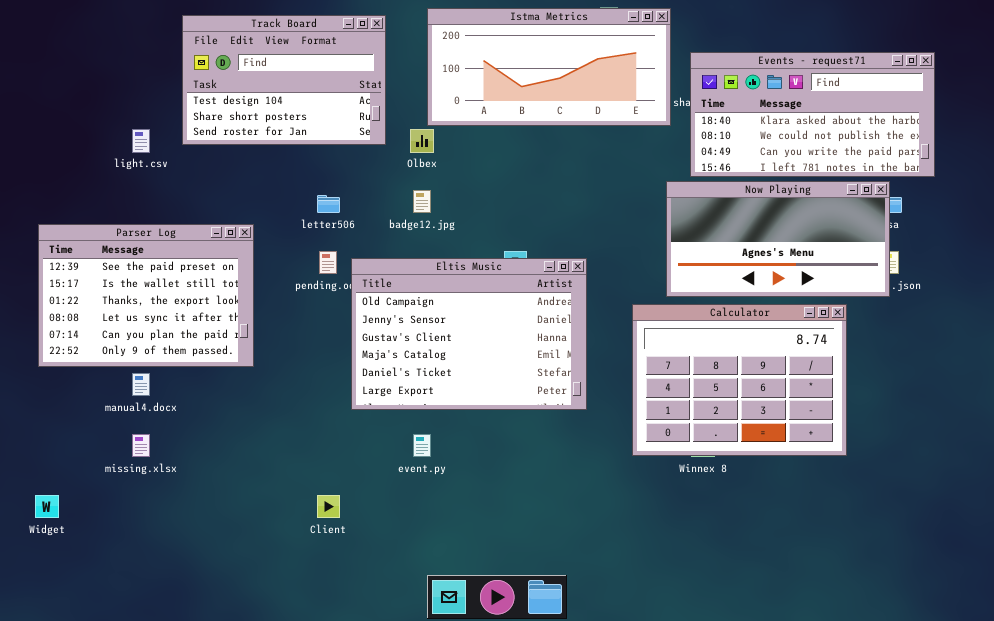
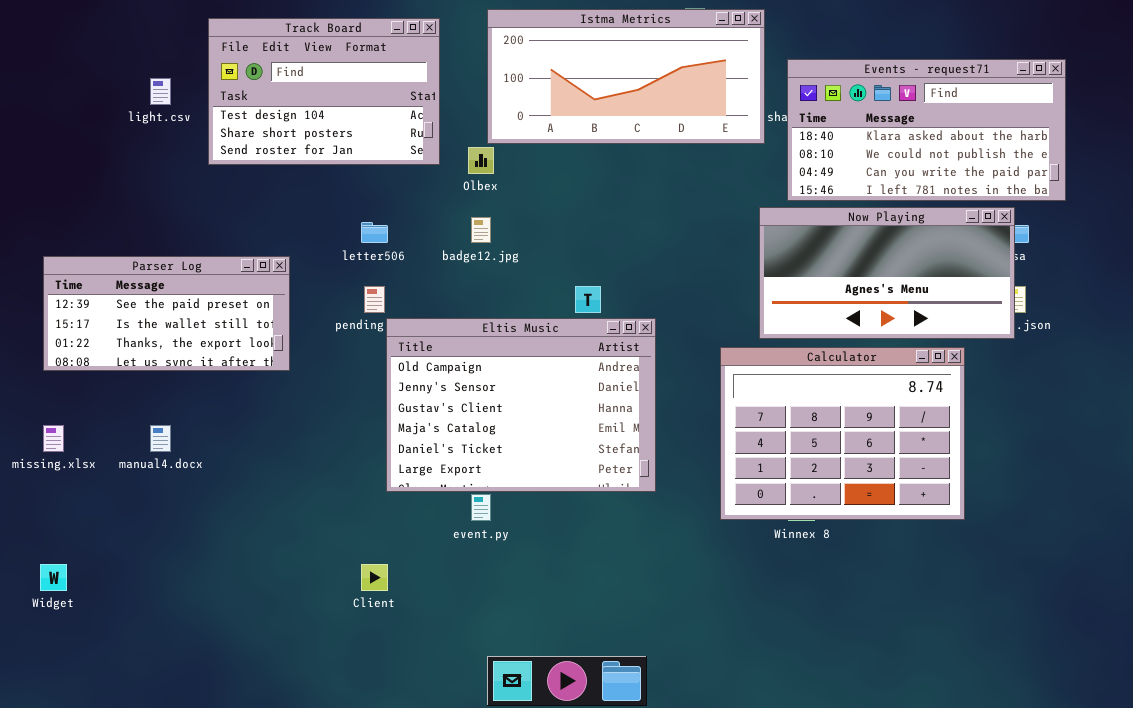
light.csv: [132,129,150,153] -> [150,78,171,105], moved
Parser Log: [38,224,254,367] -> [43,256,290,371], resized
Eltis Music: [351,258,587,410] -> [386,318,656,492], moved
missing.xlsx: [132,434,150,457] -> [43,425,64,452], moved

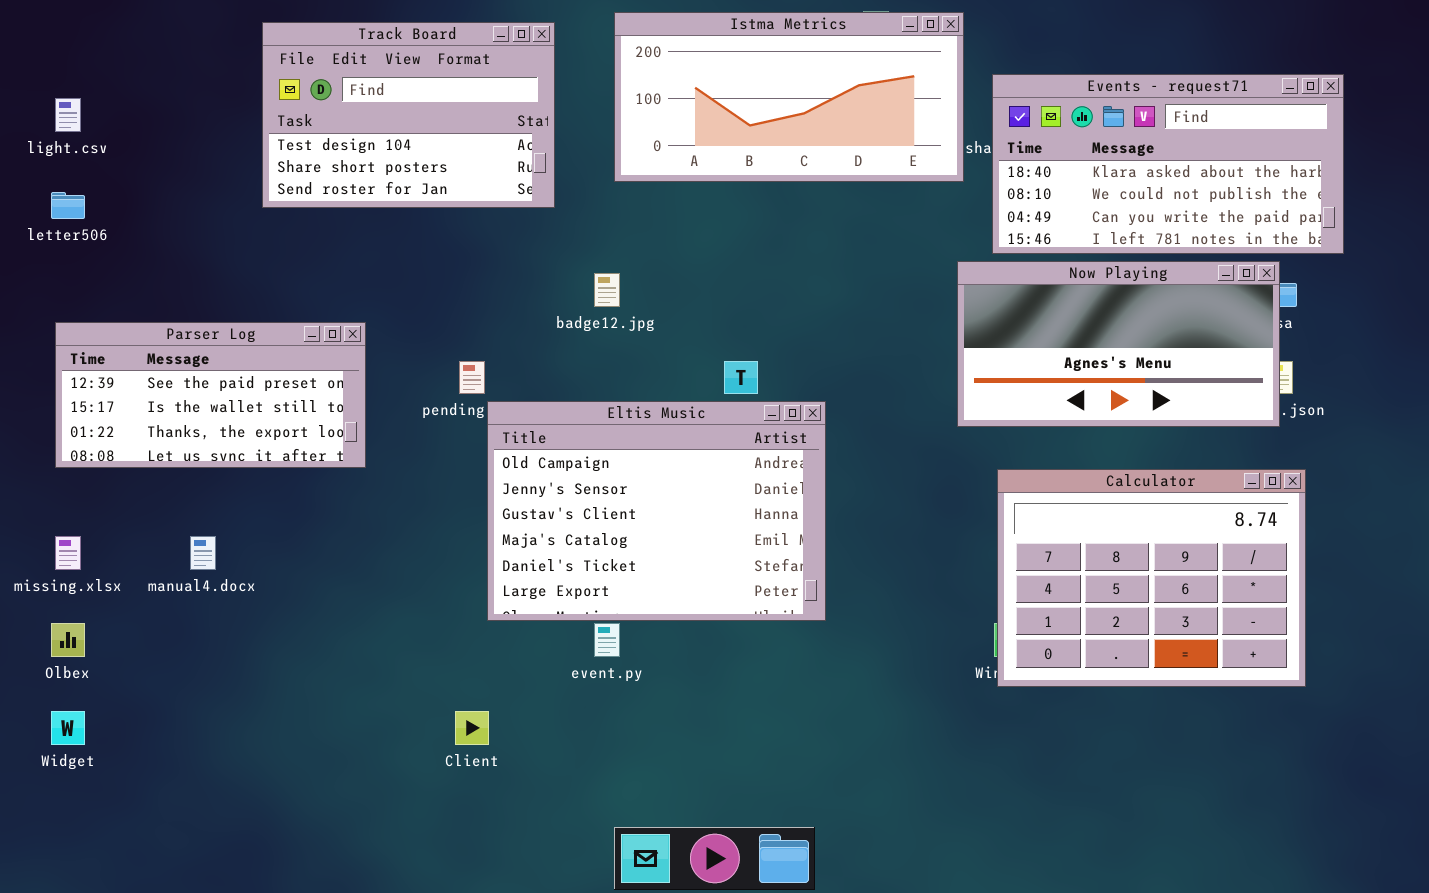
light.csv: [150,78,171,105] -> [55,98,81,132], moved
Olbex: [468,147,494,174] -> [51,623,85,657], moved
letter506: [361,222,388,243] -> [51,192,85,219], moved
Calculator: [720,347,965,520] -> [997,469,1306,687], moved

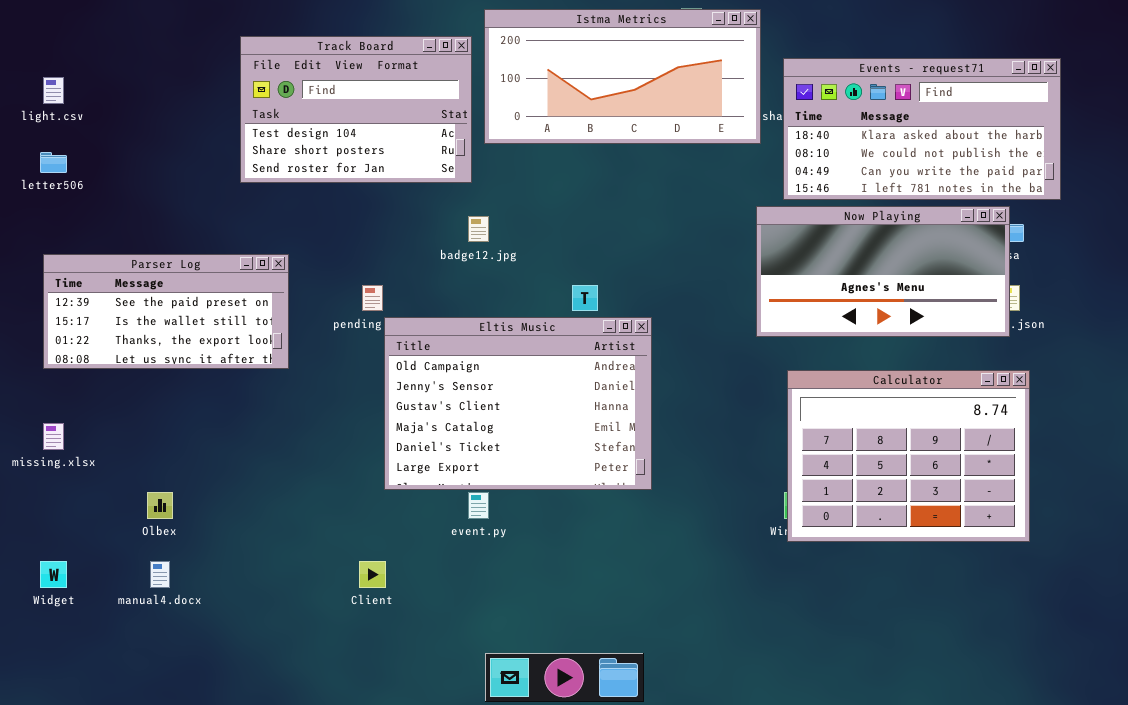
Track Board: [262,22,555,208] -> [240,36,472,183], moved
manual4.docx: [190,536,216,570] -> [150,561,170,588], moved
Olbex: [51,623,85,657] -> [147,492,173,519], moved

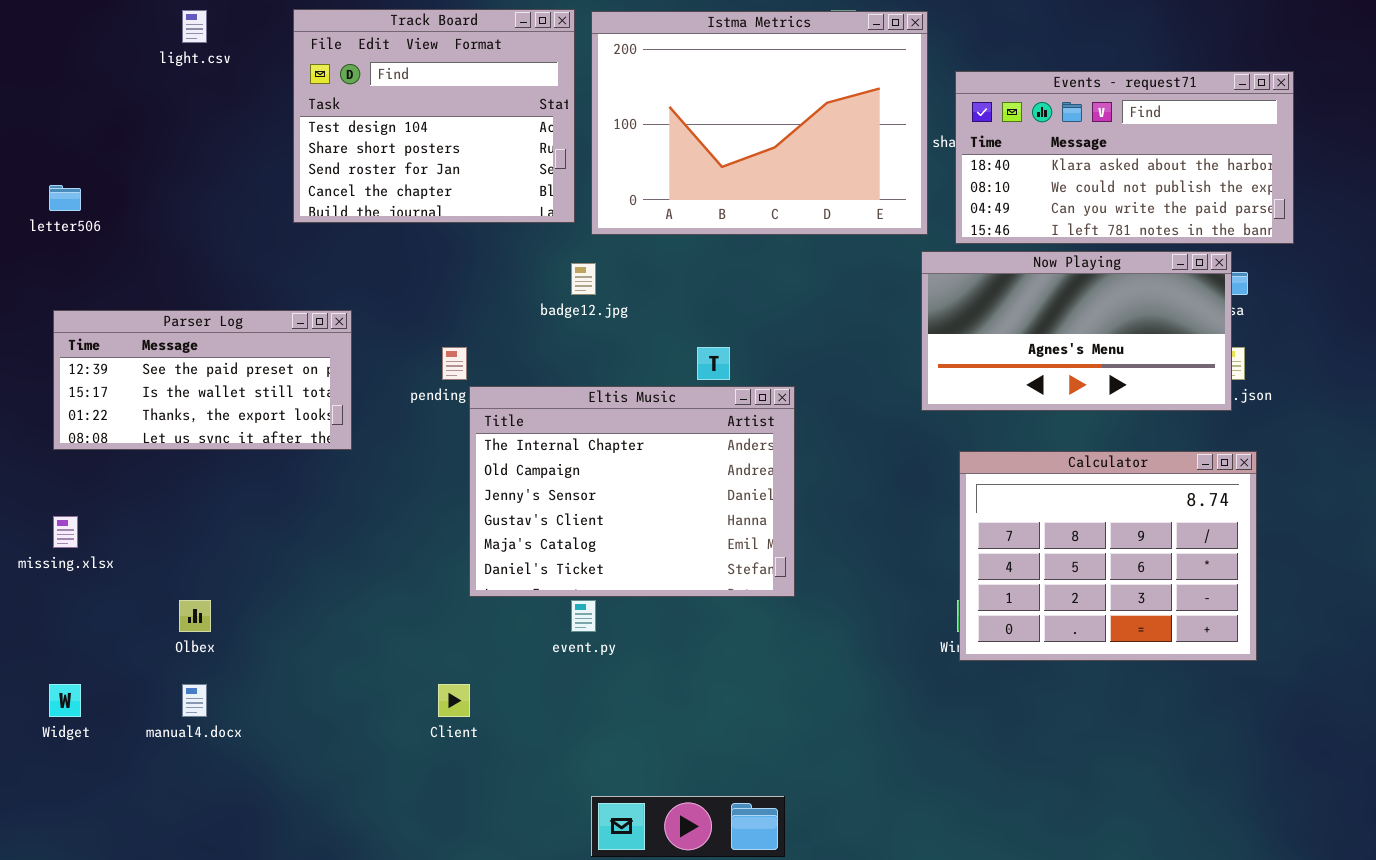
Istma Metrics: [484,9,761,144] -> [591,11,928,235], resized
Track Board: [240,36,472,183] -> [293,9,575,223], resized
light.csv: [43,77,64,104] -> [182,10,207,43], moved
Eltis Music: [384,317,652,490] -> [469,386,795,597], scrolled up 1 row

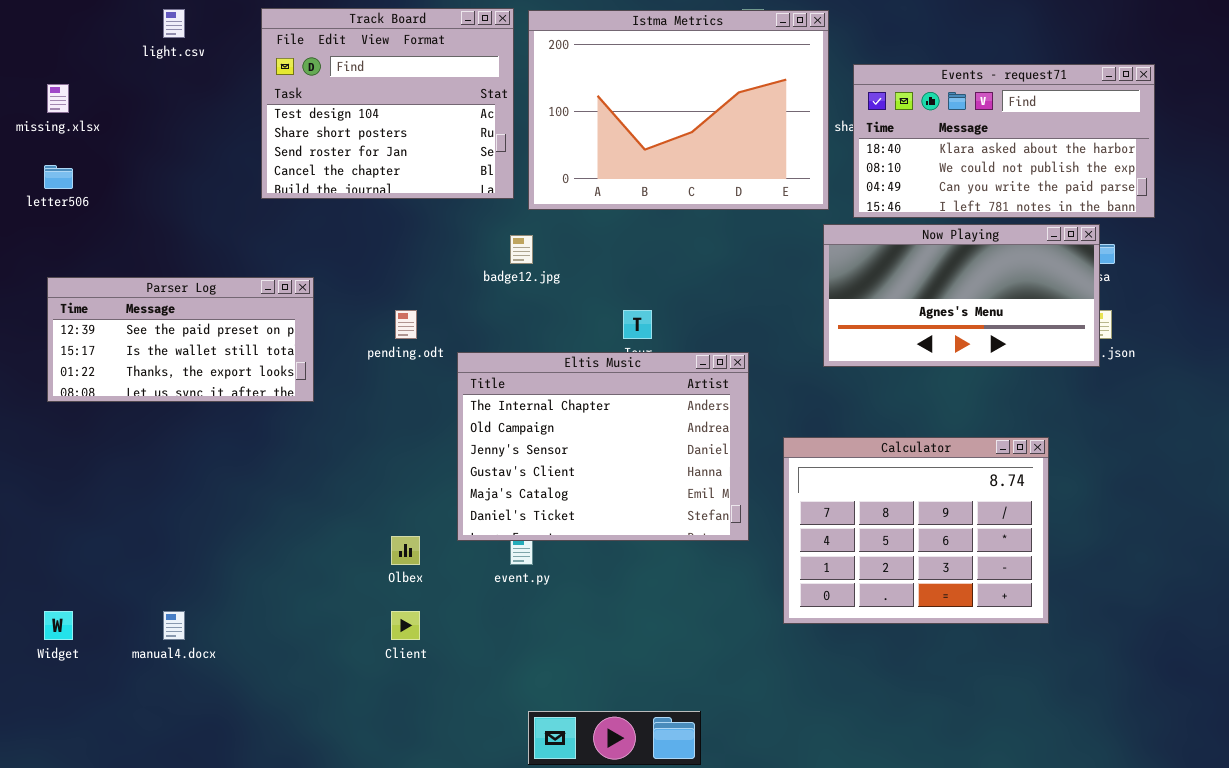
Eltis Music: [469,386,795,597] -> [457,352,749,541], moved
Calculator: [959,451,1257,661] -> [783,437,1049,624], moved
missing.xlsx: [53,516,78,548] -> [47,84,69,113], moved
Olbex: [179,600,211,632] -> [391,536,420,565], moved

